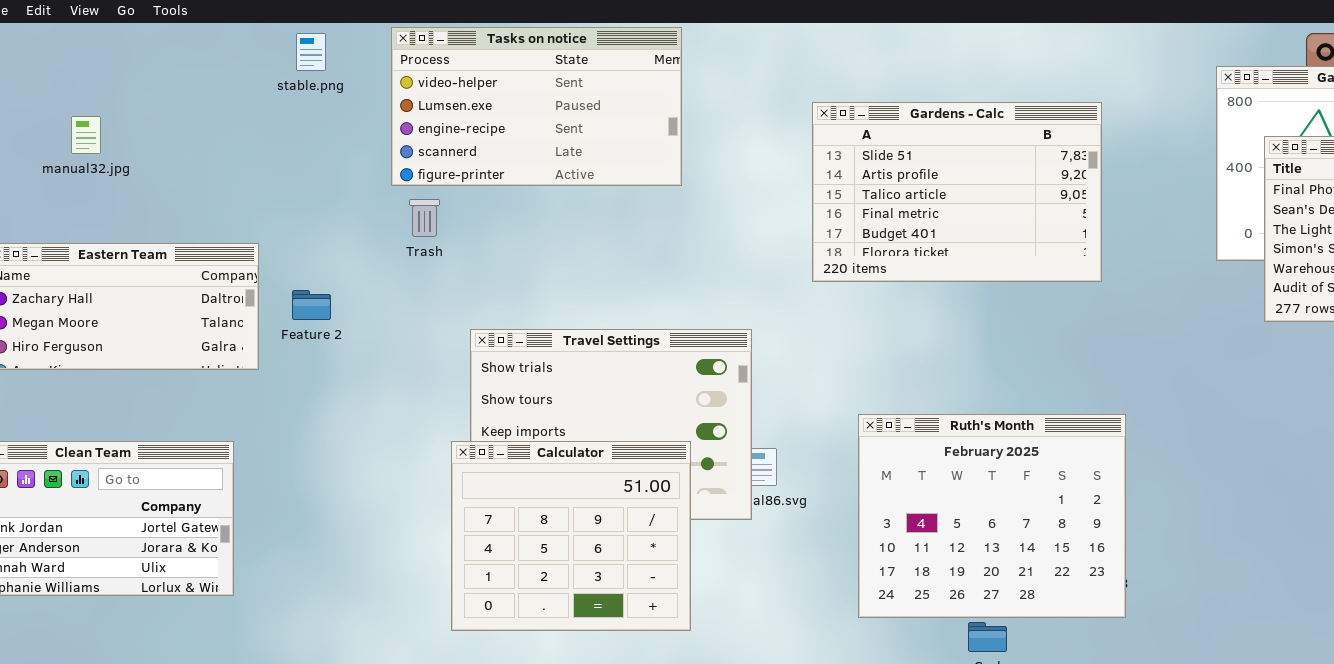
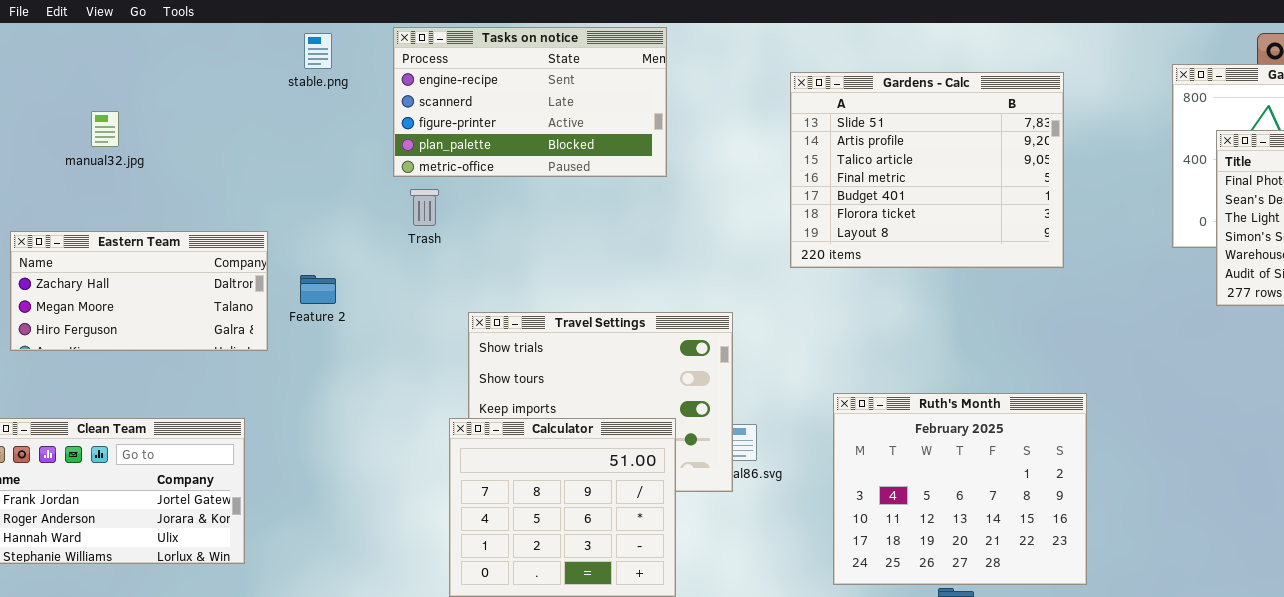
Tasks on notice: [391,27,682,186] -> [393,27,667,177], scrolled down 2 rows
Gardens - Calc: [812,102,1102,282] -> [790,72,1064,268], resized

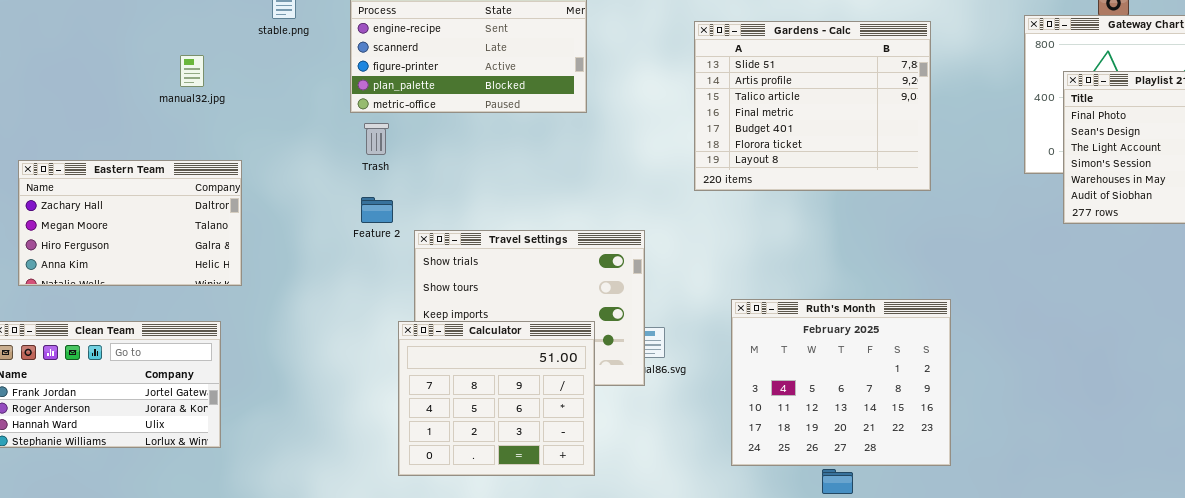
manual32.jpg: [91,111,119,147] -> [180,55,204,87], moved
Eastern Team: [10,231,268,351] -> [18,160,242,286], resized
Feature 2: [300,275,336,304] -> [361,197,393,223], moved

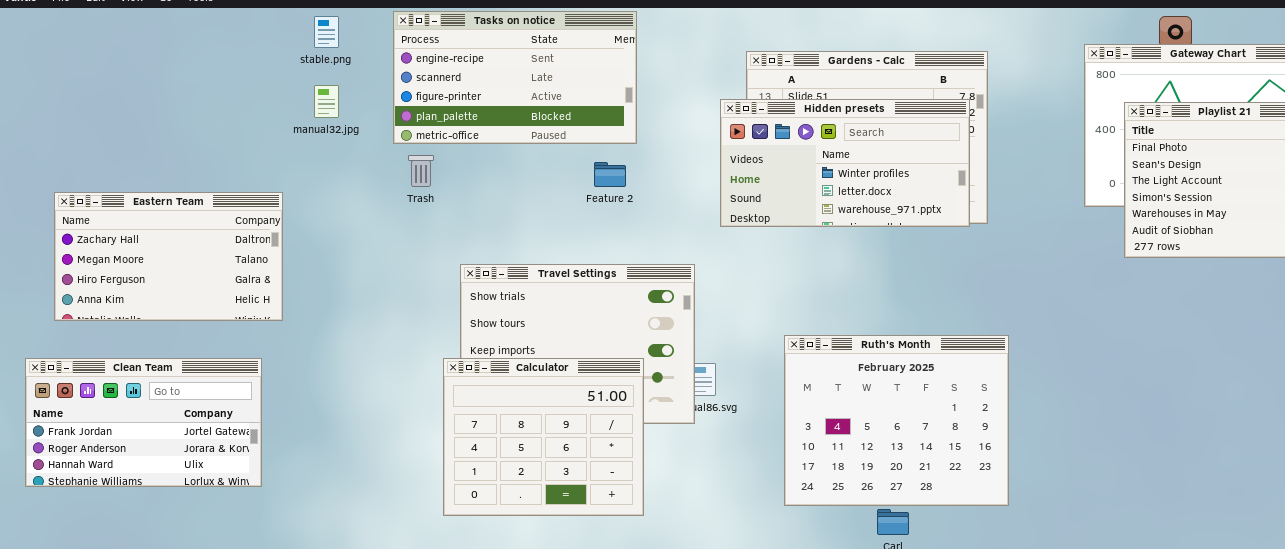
manual32.jpg: [180,55,204,87] -> [314,85,339,118], moved
Hidden presets: none -> [720,99,970,227], opened
Feature 2: [361,197,393,223] -> [594,162,626,187], moved

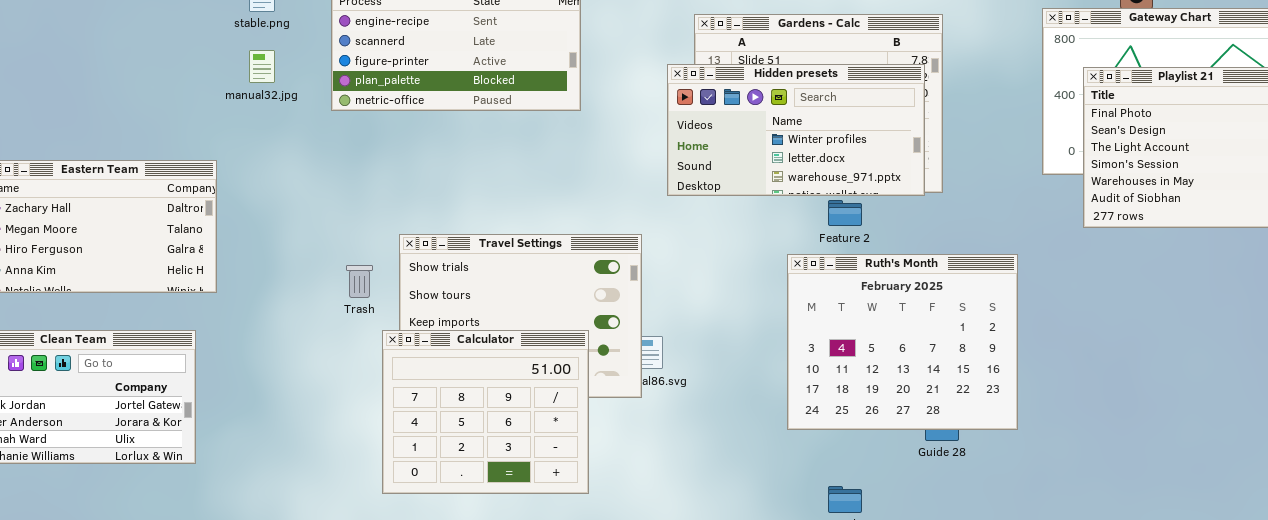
Trash: [408,155,434,187] -> [346,265,373,298], moved
Feature 2: [594,162,626,187] -> [828,200,862,226], moved
Ruth's Month: [784,335,1009,506] -> [787,254,1018,430], moved

